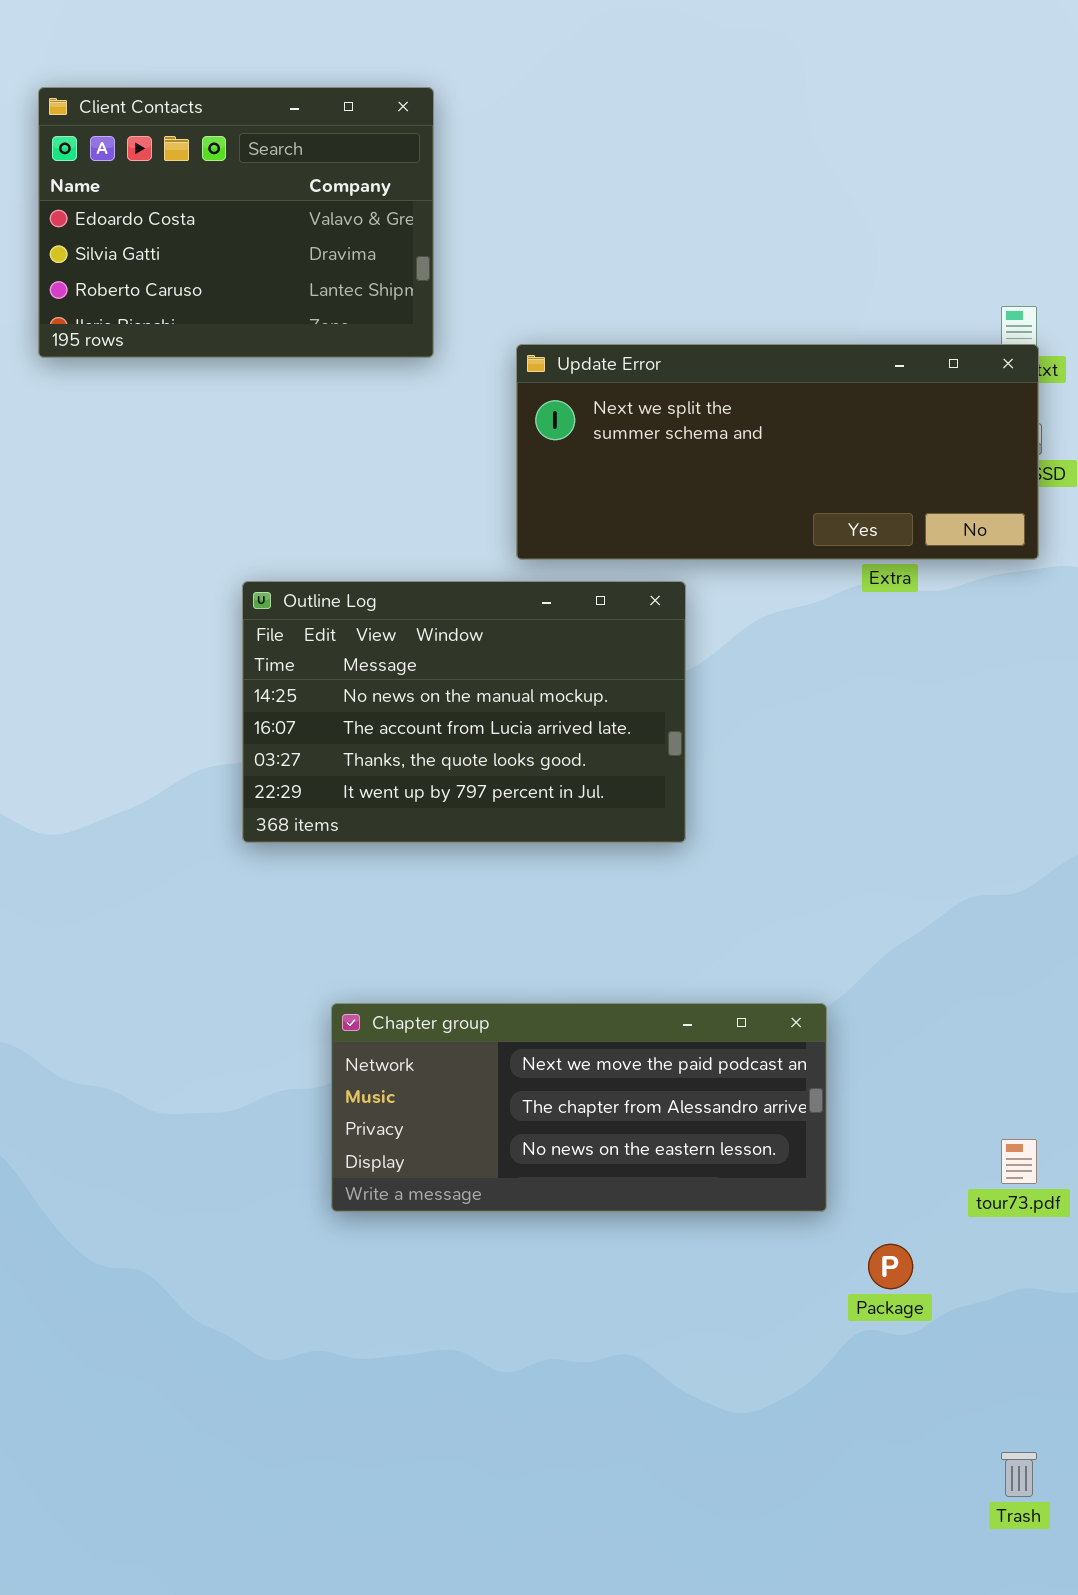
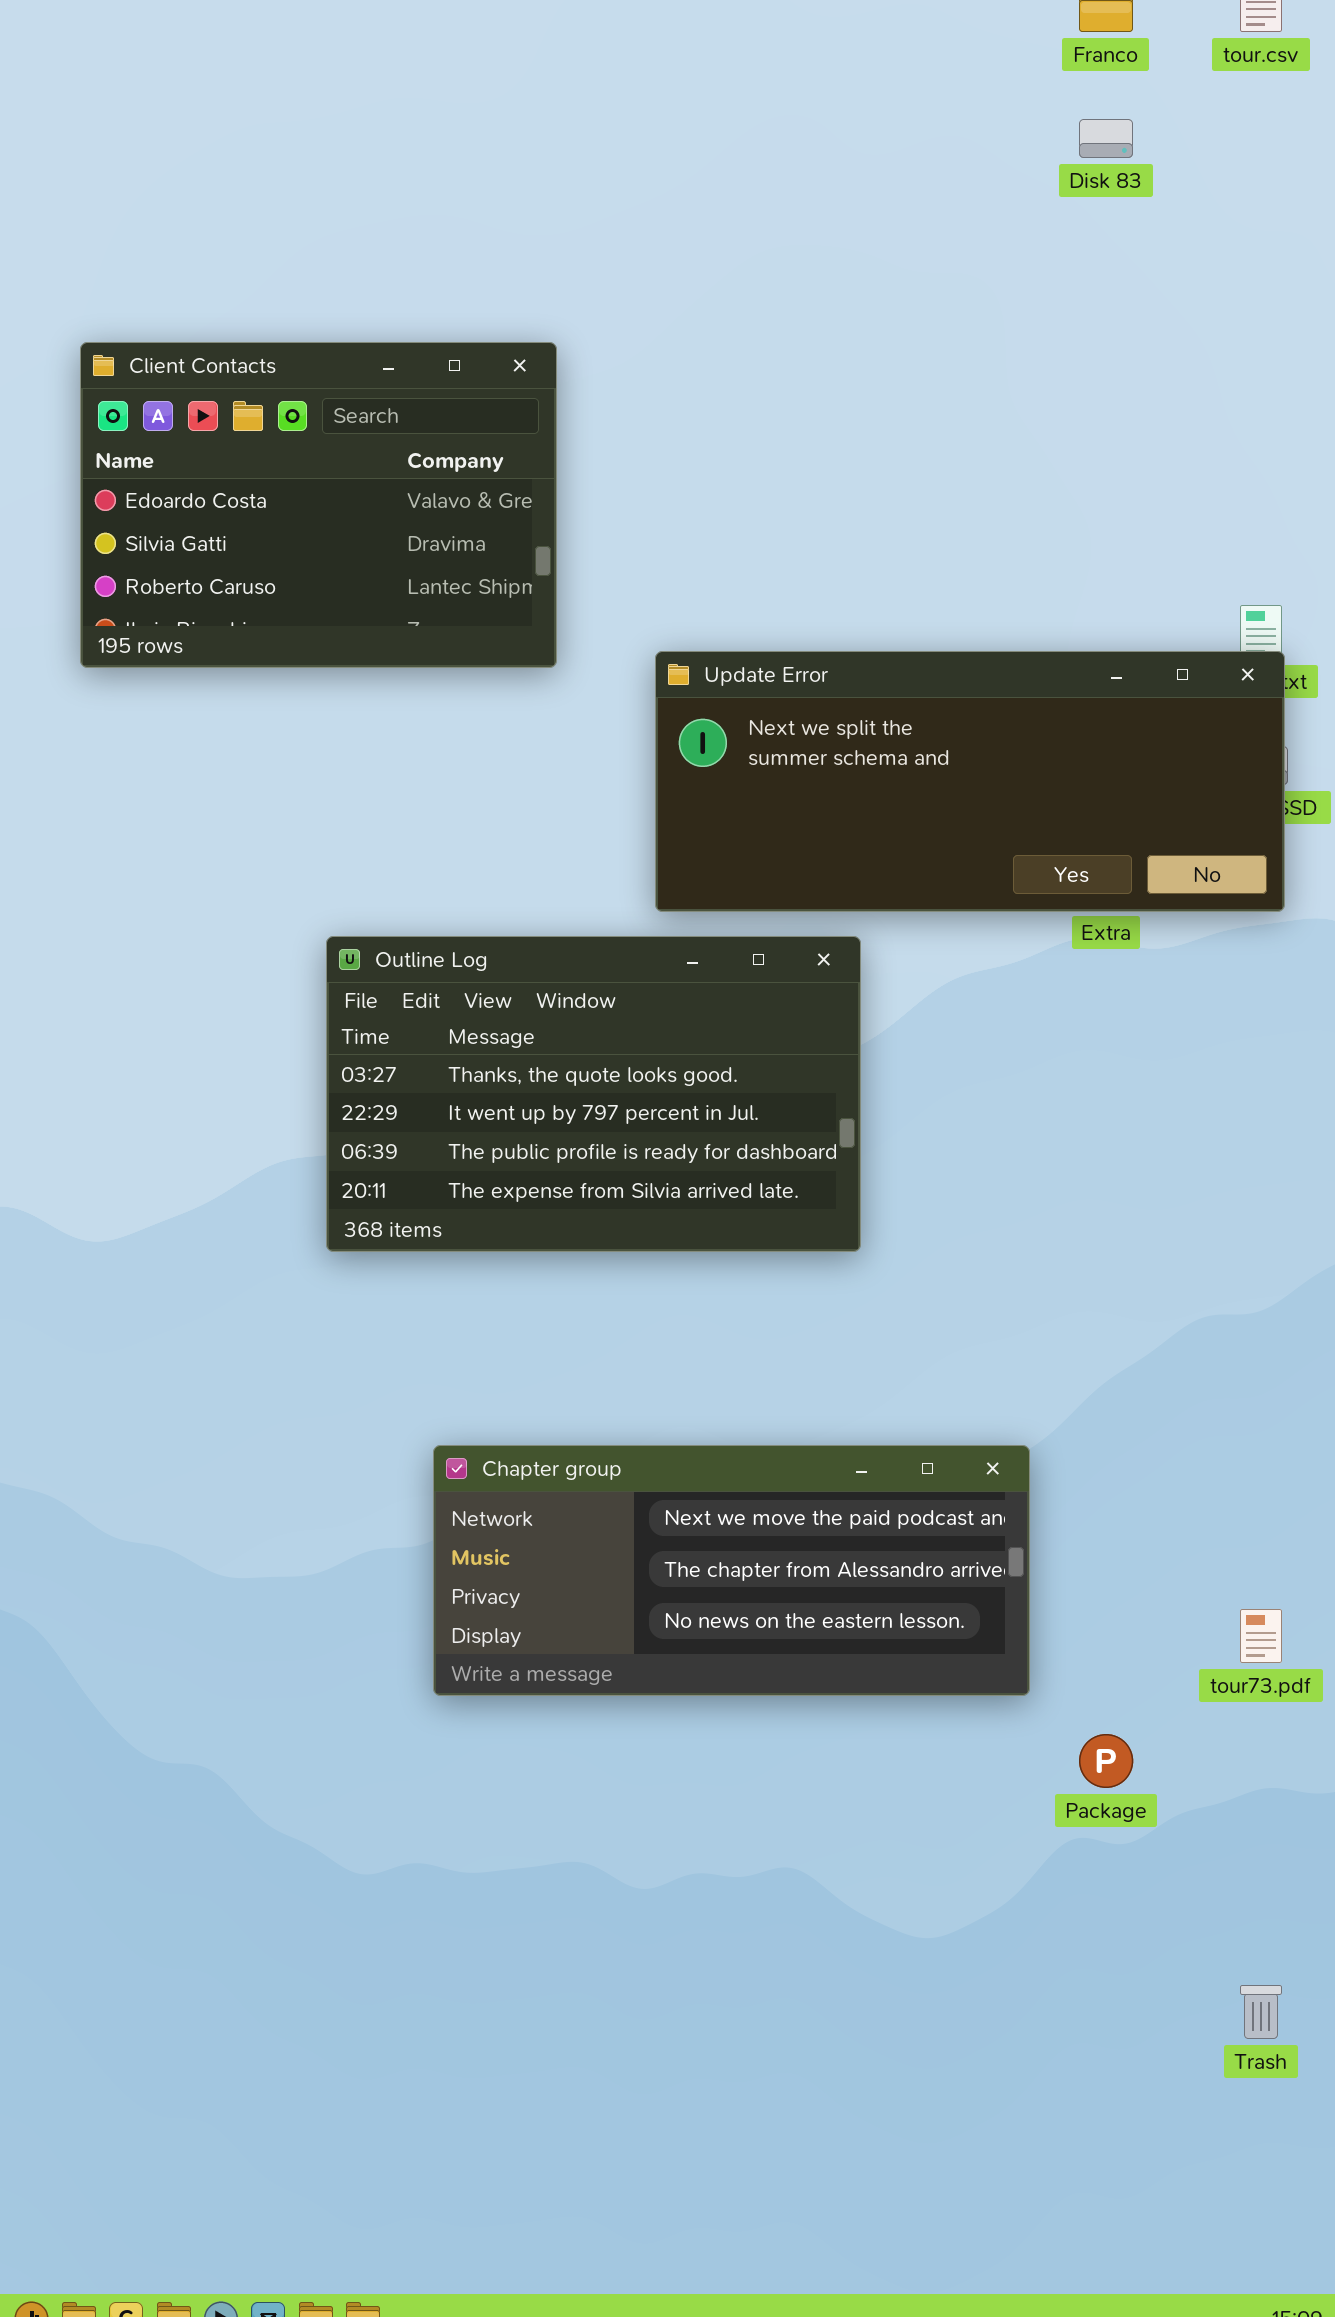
Outline Log: [242,581,686,843] -> [326,936,861,1252], scrolled down 2 rows

